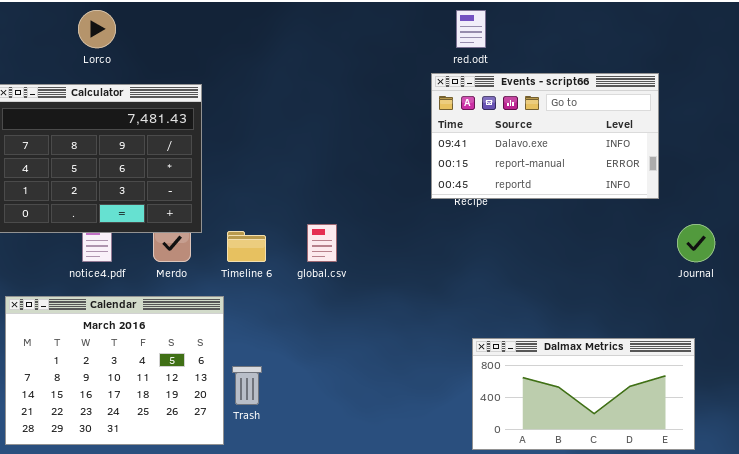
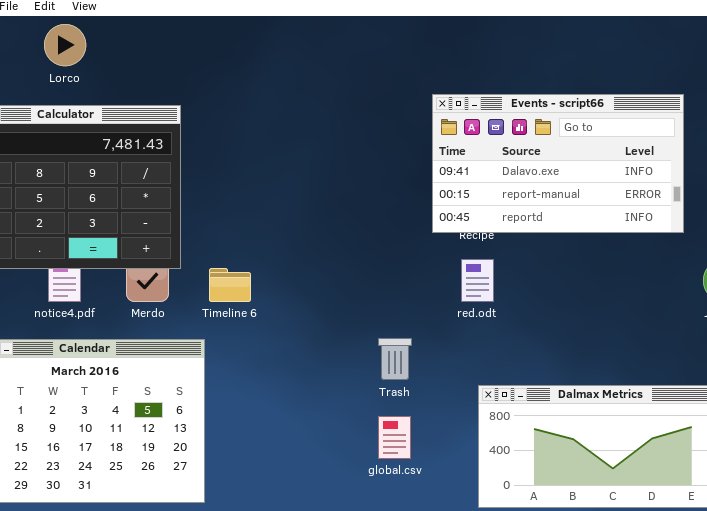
red.odt: [456,10,486,48] -> [461,259,494,302], moved
global.csv: [307,224,337,262] -> [378,416,411,459], moved
Trash: [232,366,262,405] -> [378,338,412,380], moved

